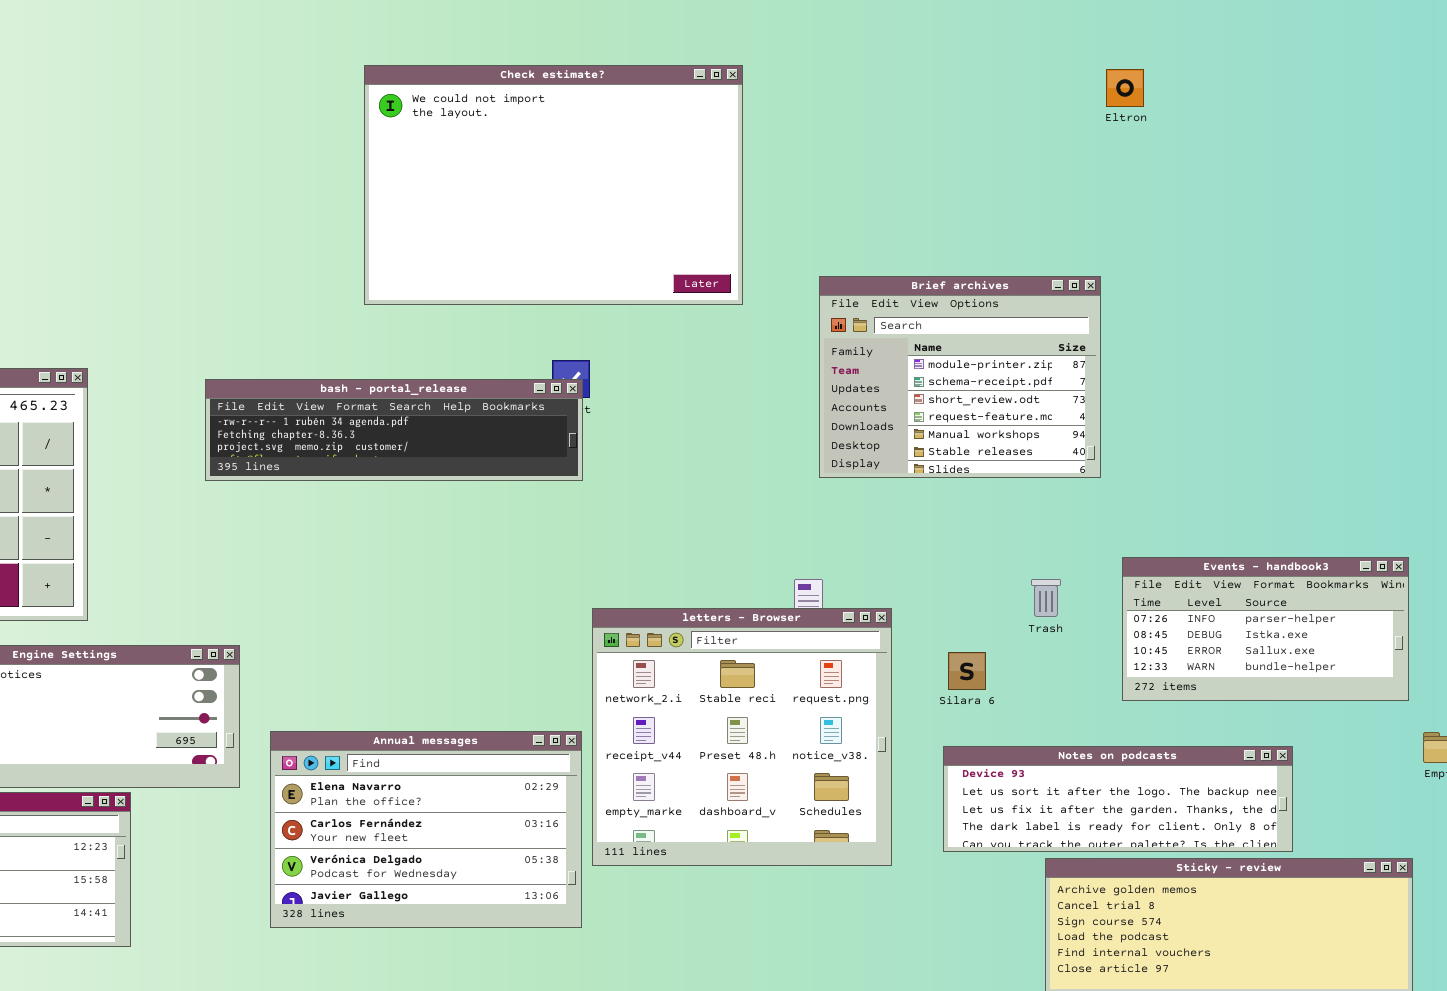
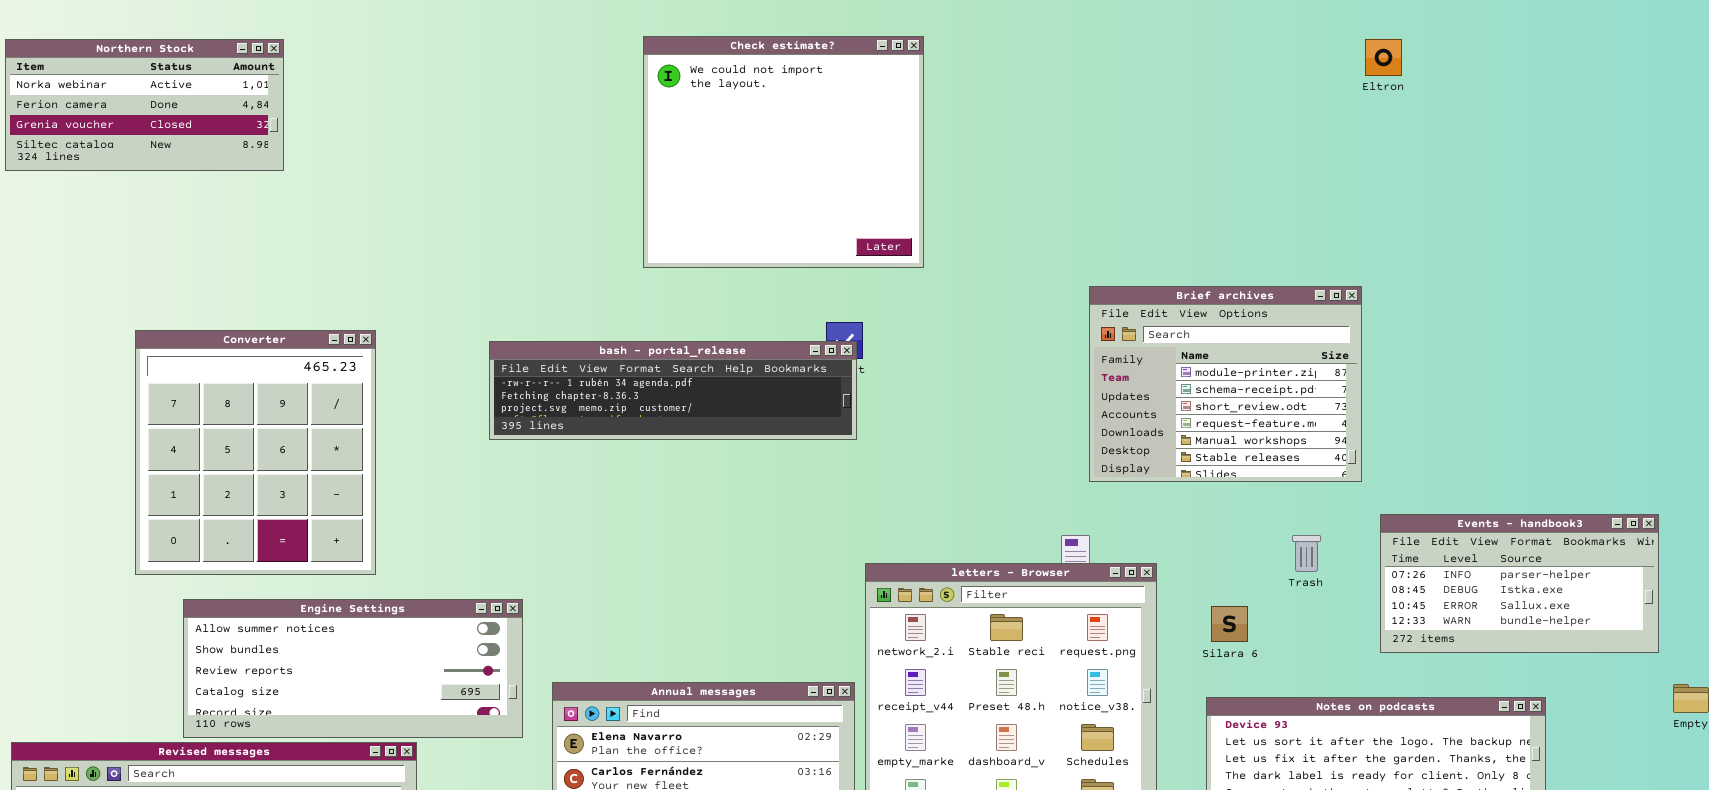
Check estimate?: [364,65,743,305] -> [643,36,924,268], resized
Brief archives: [819,276,1101,478] -> [1089,286,1362,482], moved

